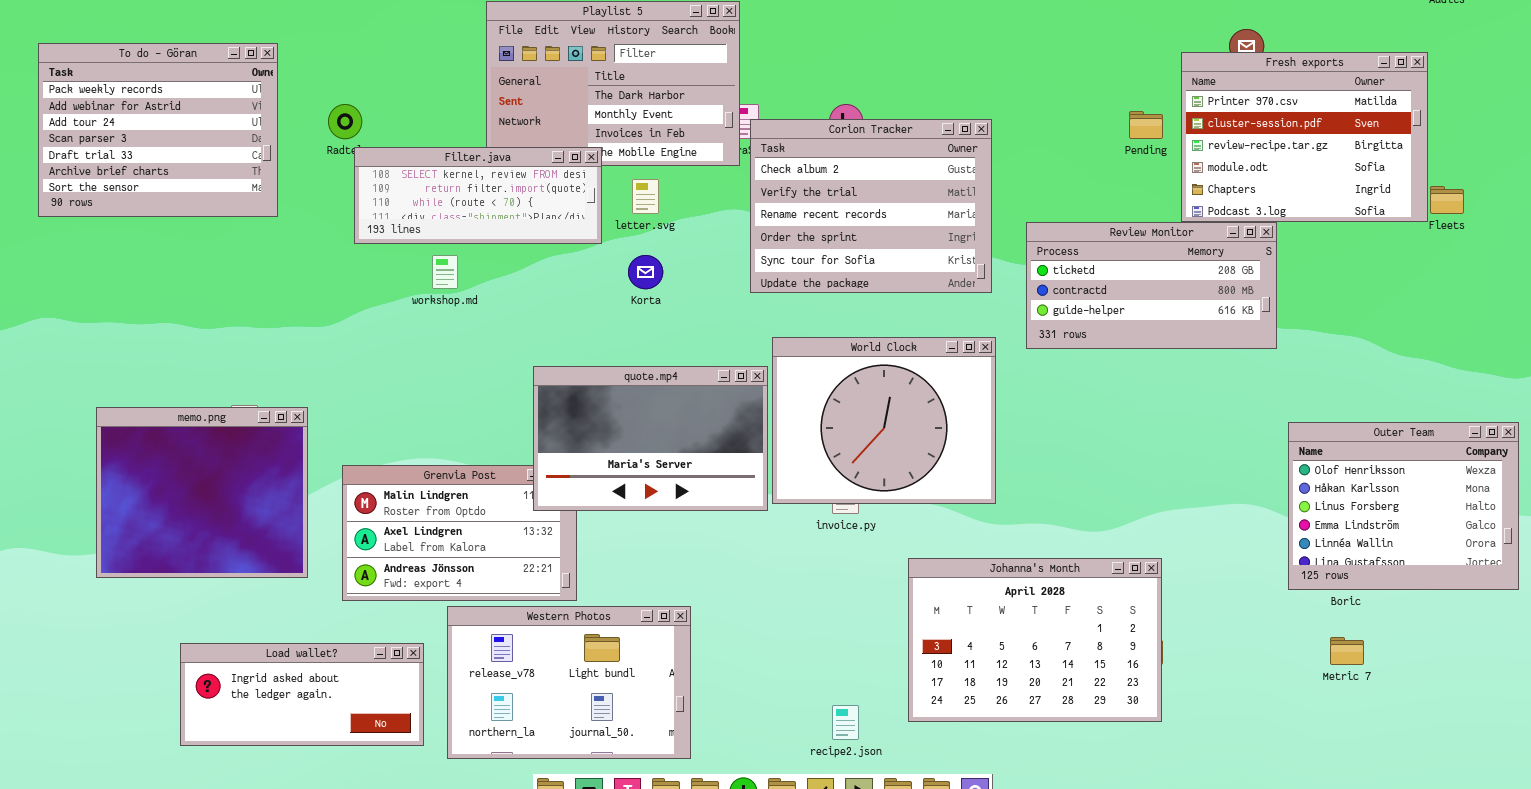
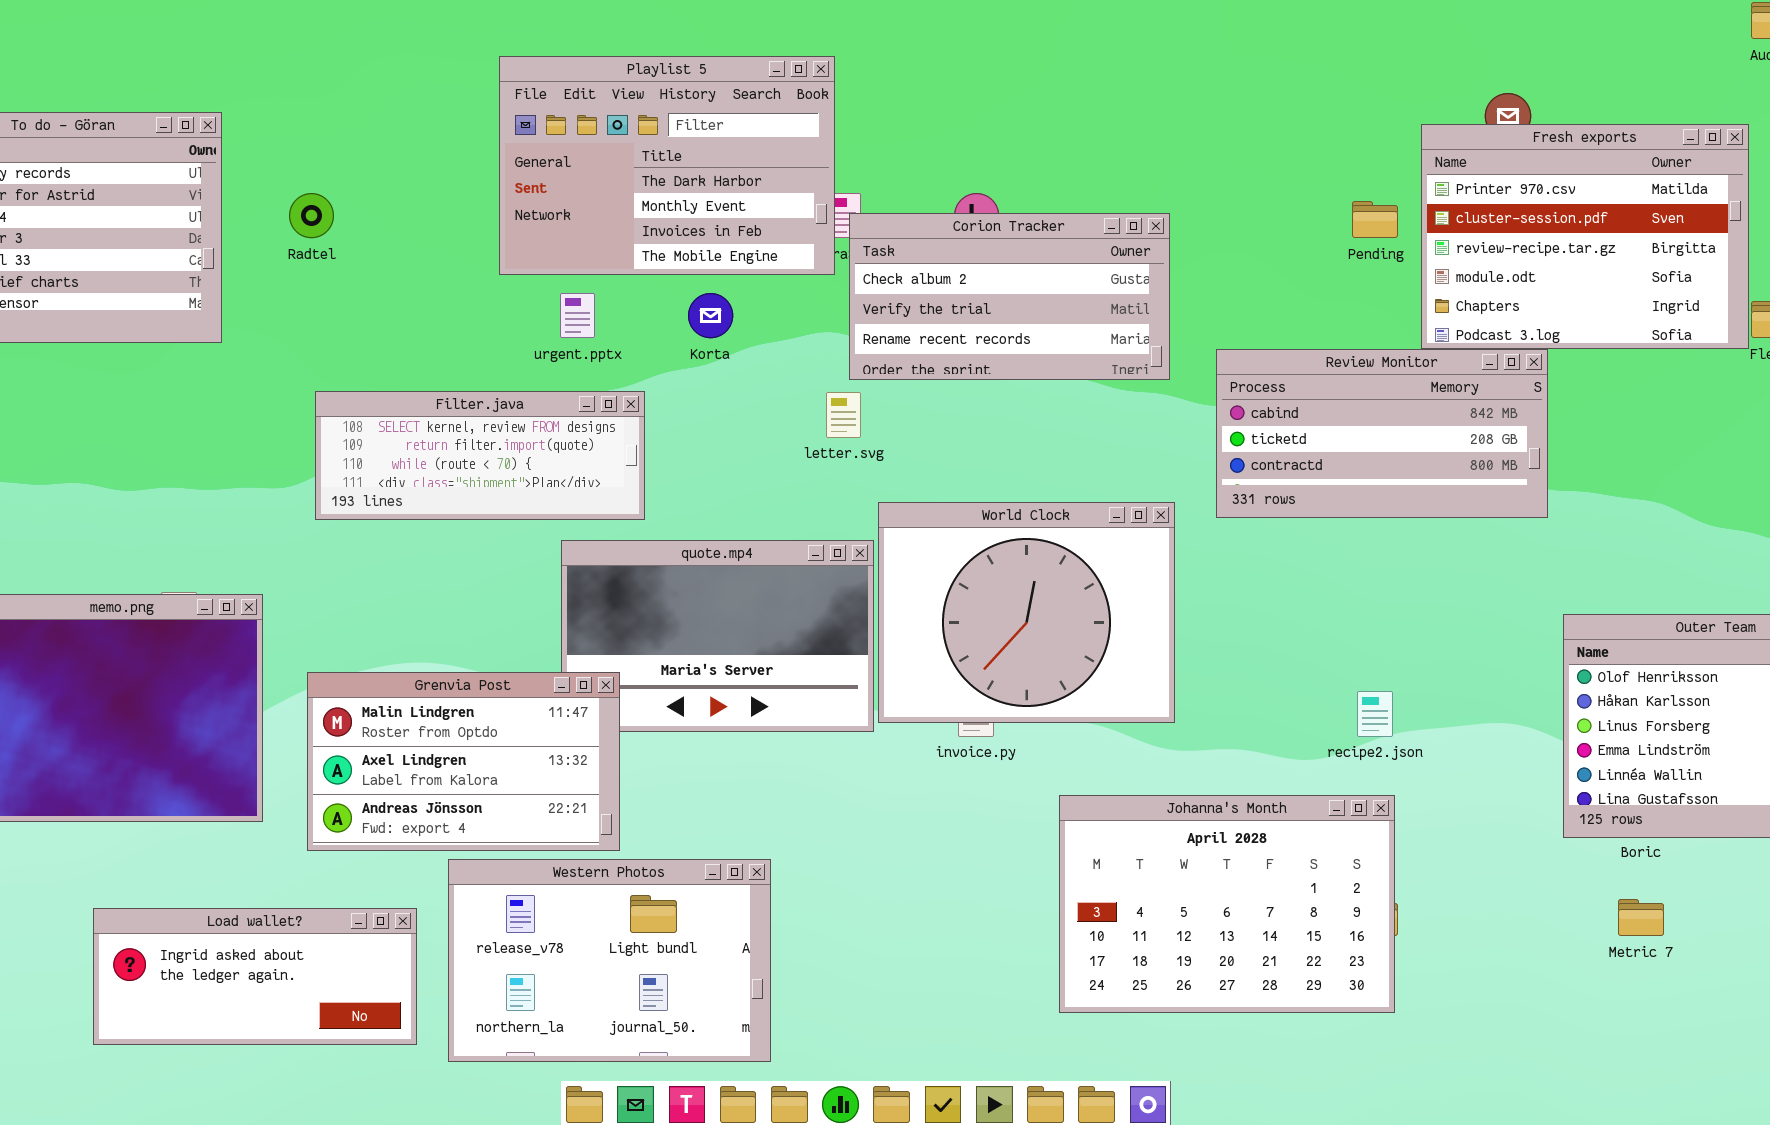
Corion Tracker: [750,119,992,293] -> [849,213,1170,380], resized
Filter.java: [354,147,602,244] -> [315,391,645,520], moved
letter.svg: [632,179,659,214] -> [826,392,861,438], moved
Review Monitor: [1026,222,1277,349] -> [1216,349,1548,518], scrolled up 1 row
Korta: [628,255,663,289] -> [688,293,733,338], moved
Grenvia Post: [342,465,577,601] -> [307,672,620,851], raised
recipe2.json: [832,705,859,740] -> [1357,691,1393,737], moved

